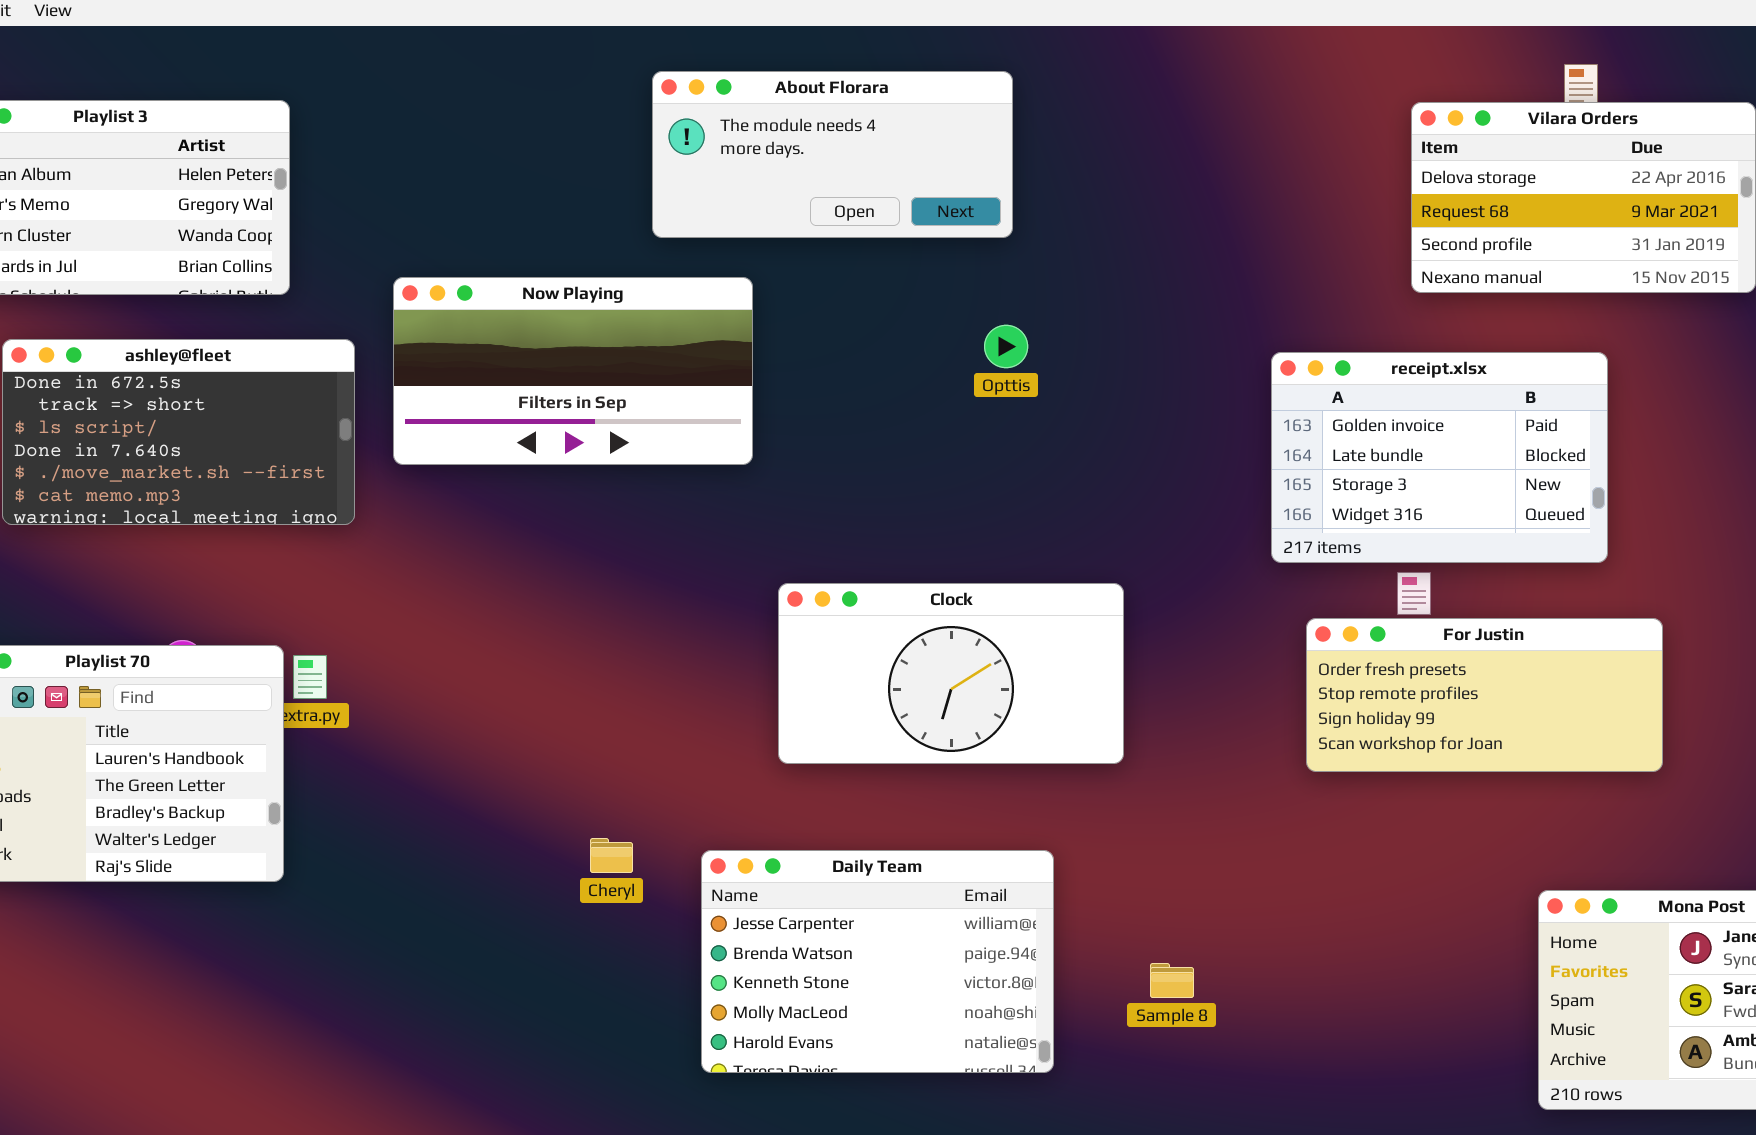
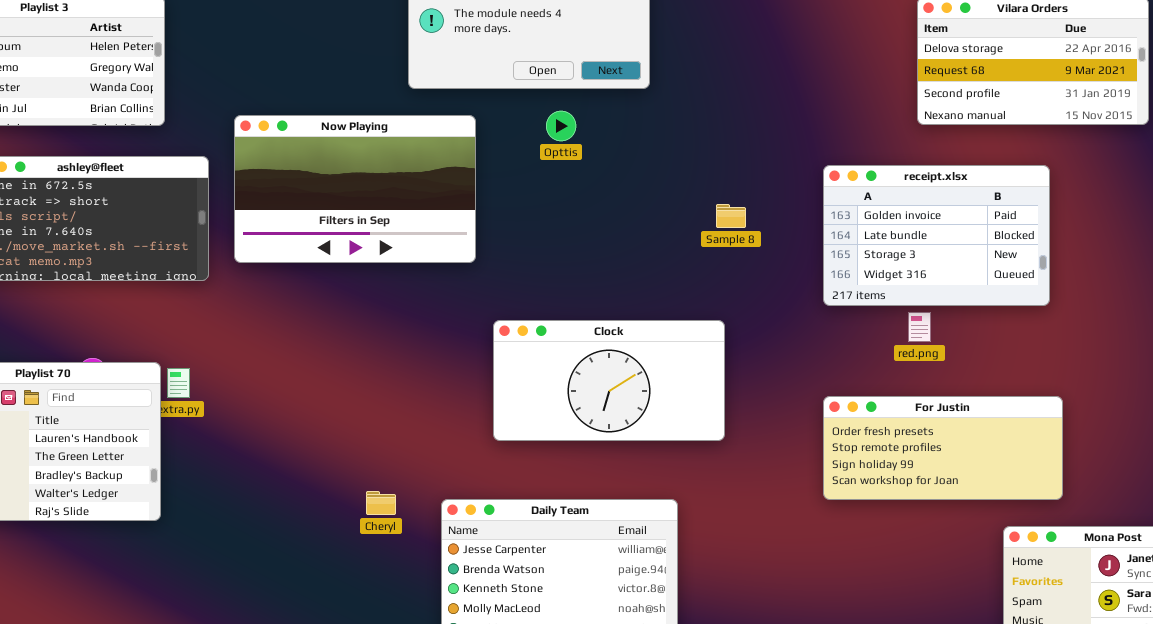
Now Playing: [393,277,753,465] -> [234,115,476,263], resized
Opttis: [984,325,1028,368] -> [546,111,576,141], moved
For Justin: [1306,618,1663,772] -> [823,396,1063,500], moved
Sample 8: [1150,963,1194,998] -> [716,204,746,228], moved

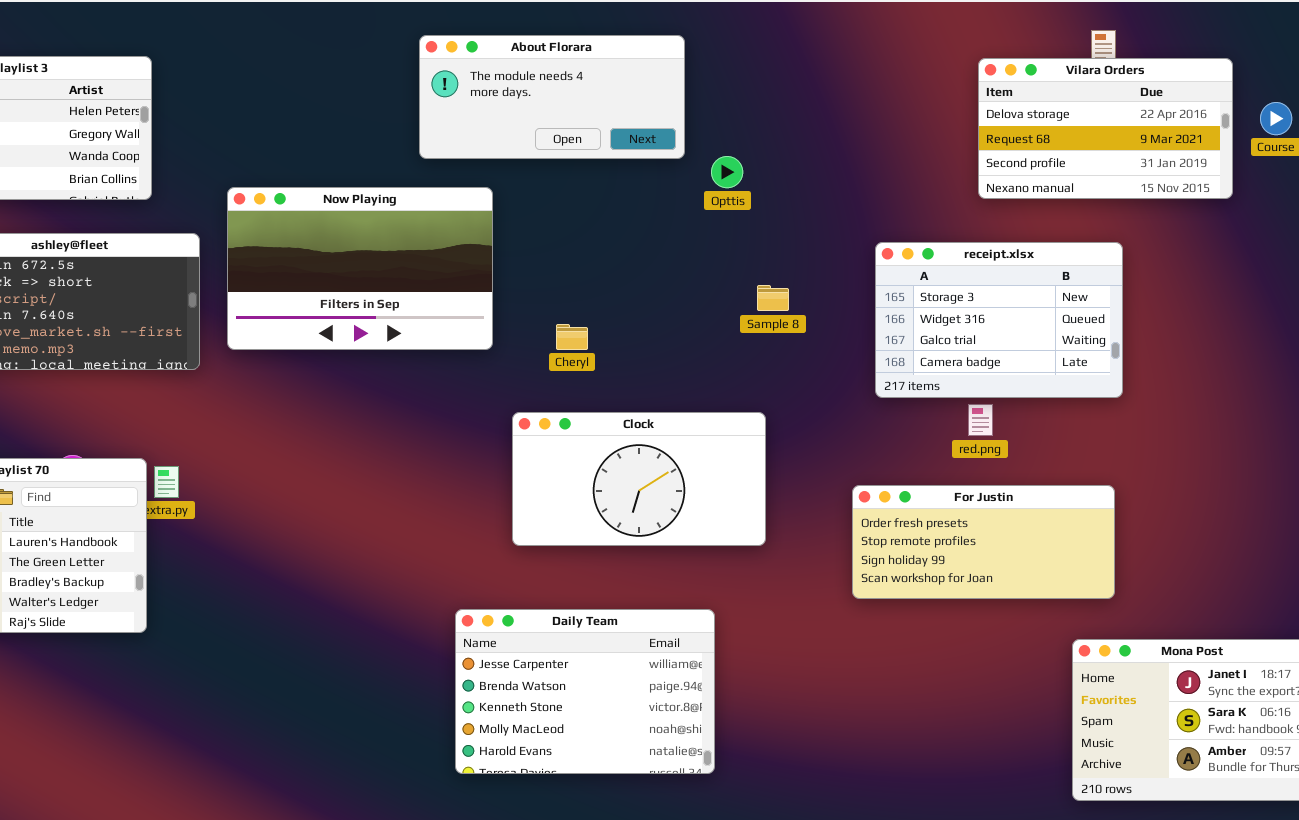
Opttis: [546,111,576,141] -> [711,156,743,188], moved
receipt.xlsx: [823,165,1050,306] -> [875,242,1123,398], scrolled down 2 rows
For Justin: [823,396,1063,500] -> [852,485,1115,599], moved
Cheryl: [366,491,396,515] -> [556,324,588,350], moved

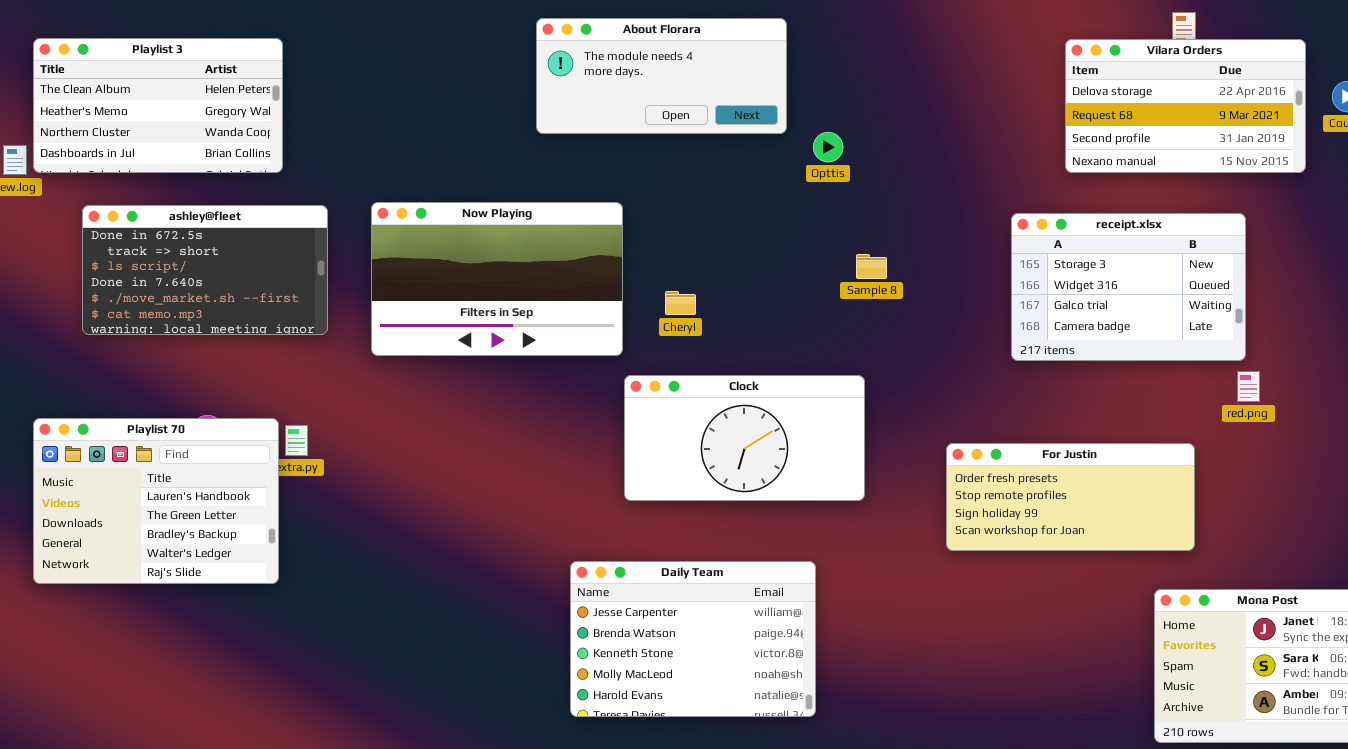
Now Playing: [227,187,493,350] -> [371,202,623,356], moved
receipt.xlsx: [875,242,1123,398] -> [1011,213,1246,361], moved
red.png: [968,404,993,436] -> [1237,371,1260,402], moved

